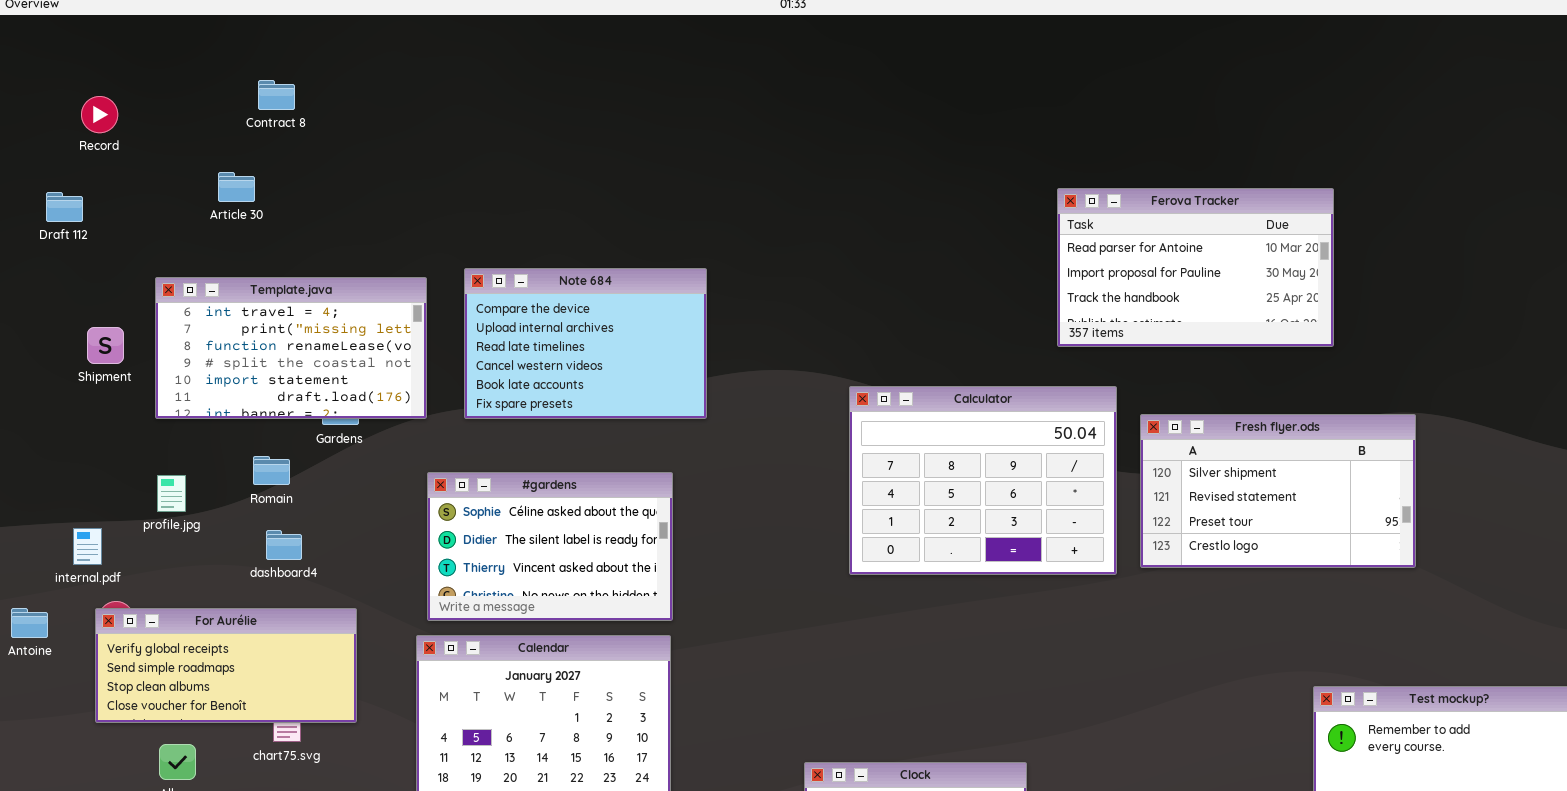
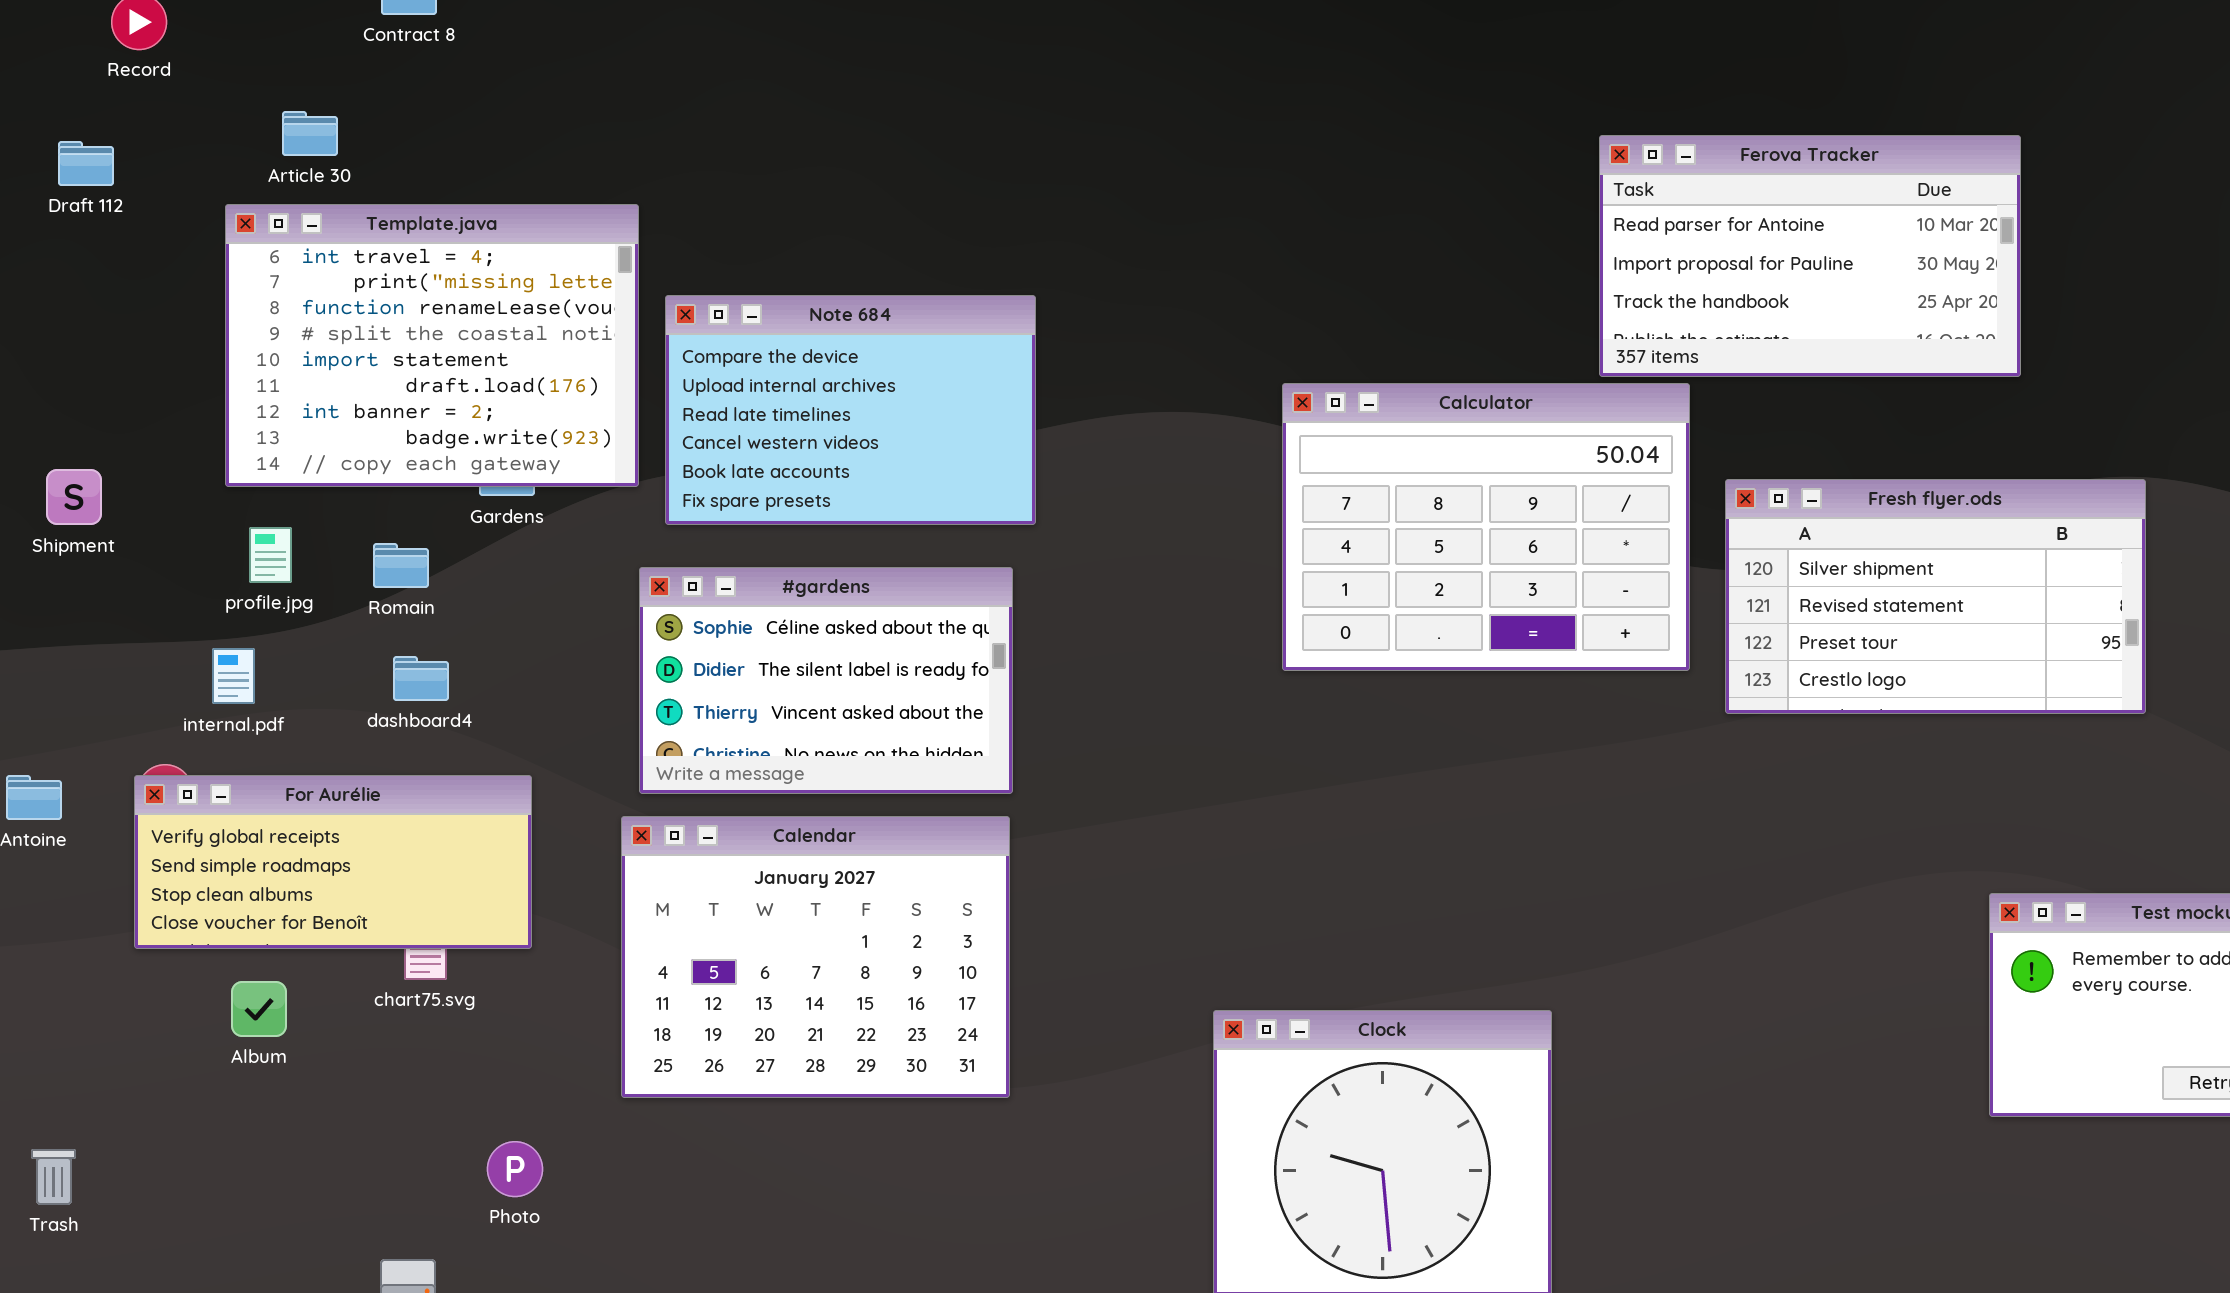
Article 30: [218,172,255,202] -> [282,111,338,156], moved
Note 684: [464,268,707,419] -> [665,295,1036,525], moved
Template.java: [155,277,427,419] -> [225,204,639,487], resized
Shipment: [87,327,124,364] -> [46,469,102,525], moved
Calculator: [849,386,1117,575] -> [1282,383,1690,671], moved
profile.jpg: [157,475,186,512] -> [249,527,292,583], moved
internal.pdf: [73,528,102,565] -> [212,648,255,704], moved

